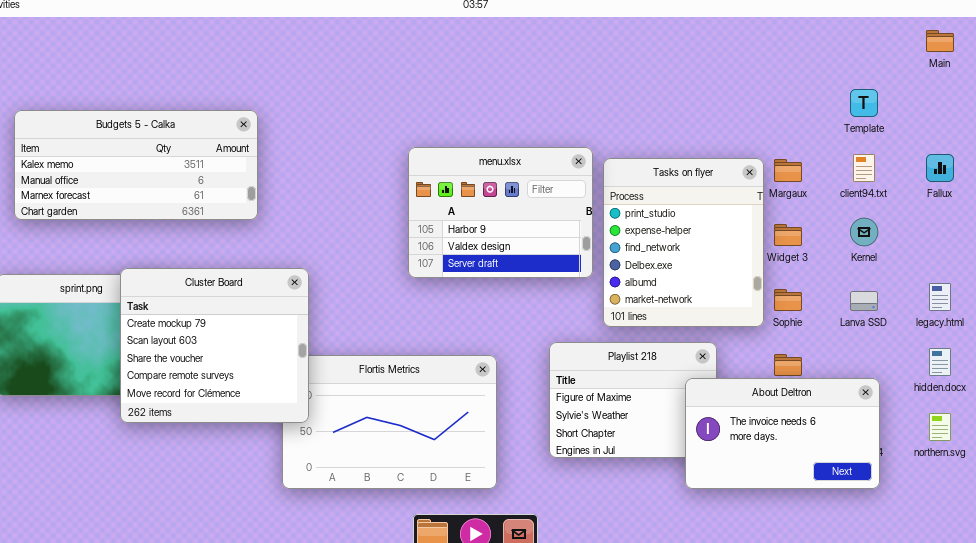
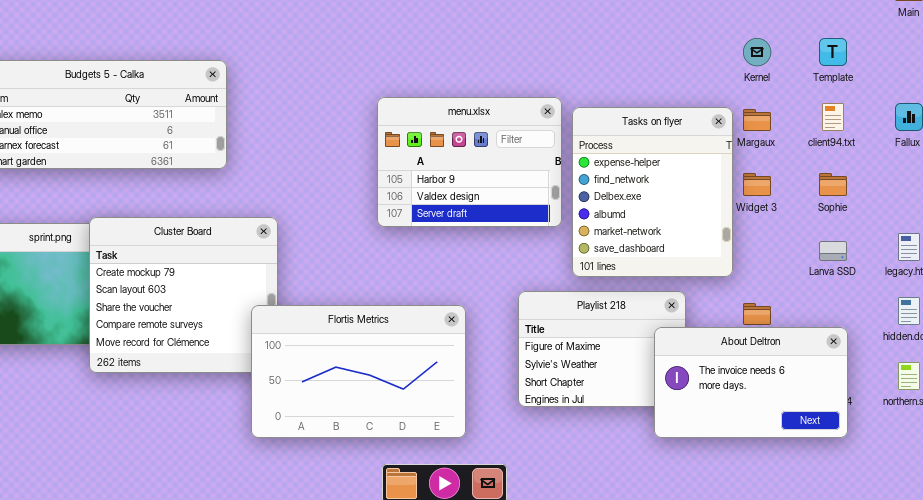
Tasks on flyer: [603,158,764,327] -> [572,107,733,277], scrolled down 1 row
Kernel: [850,218,878,246] -> [743,38,771,66], moved
Sophie: [774,289,802,311] -> [819,173,847,196], moved
Flortis Metrics: [282,355,497,489] -> [251,305,466,438], raised

